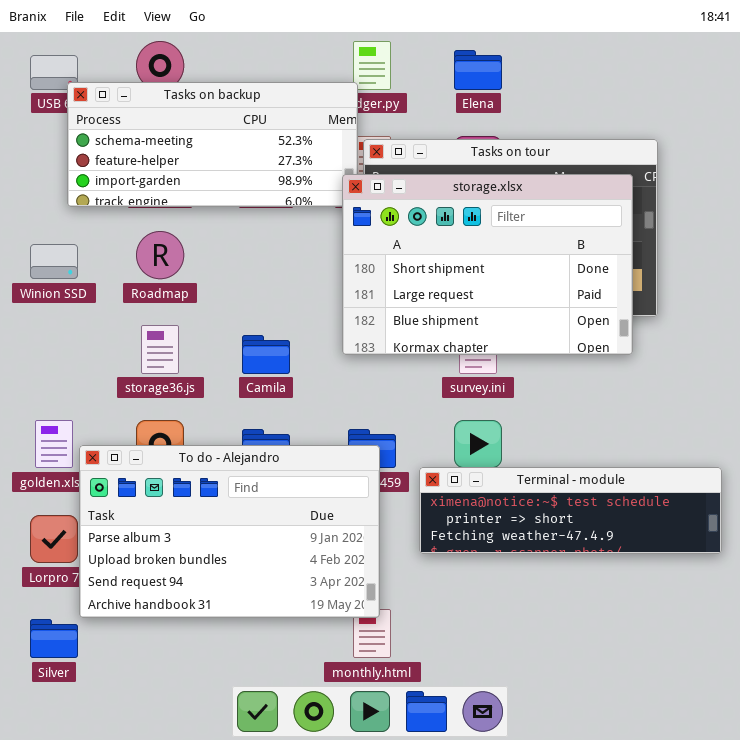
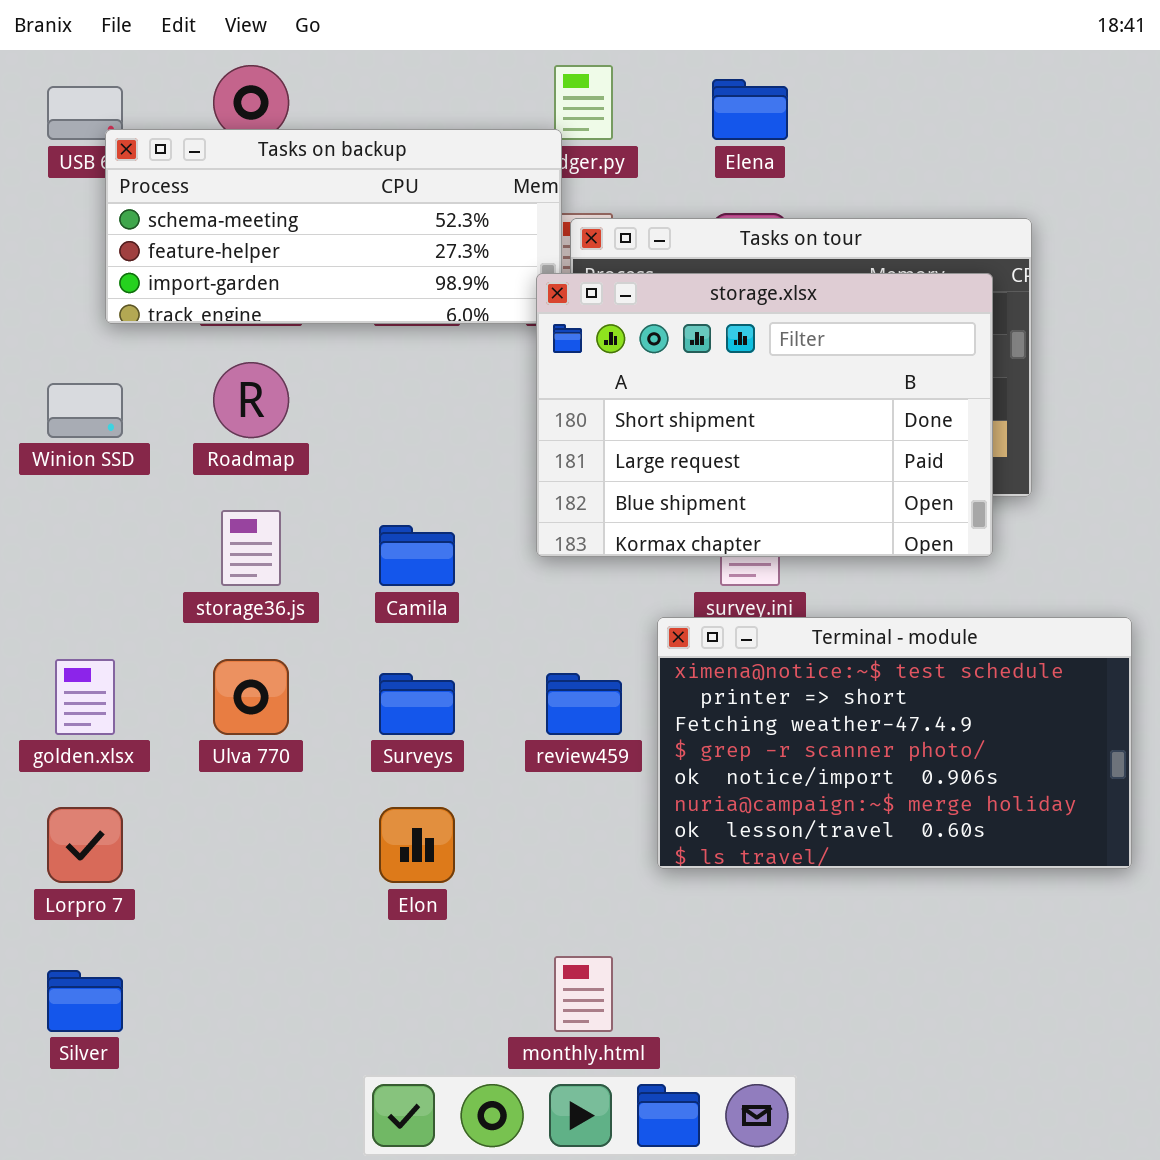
To do - Alejandro: [79,445,380,618] -> none, closed
Terminal - module: [419,467,722,554] -> [657,617,1132,869], resized

